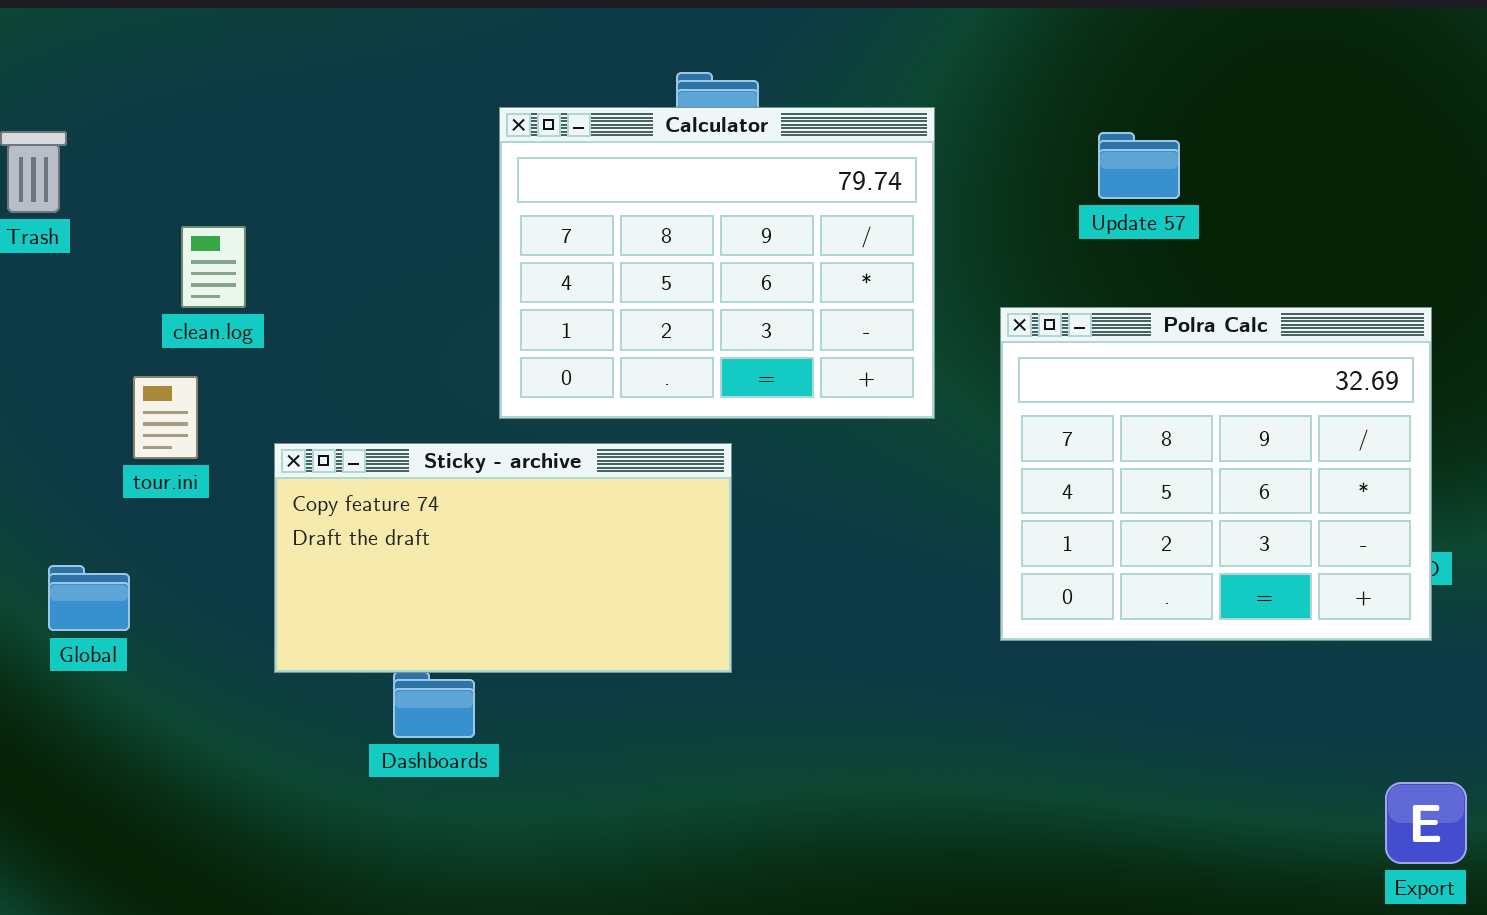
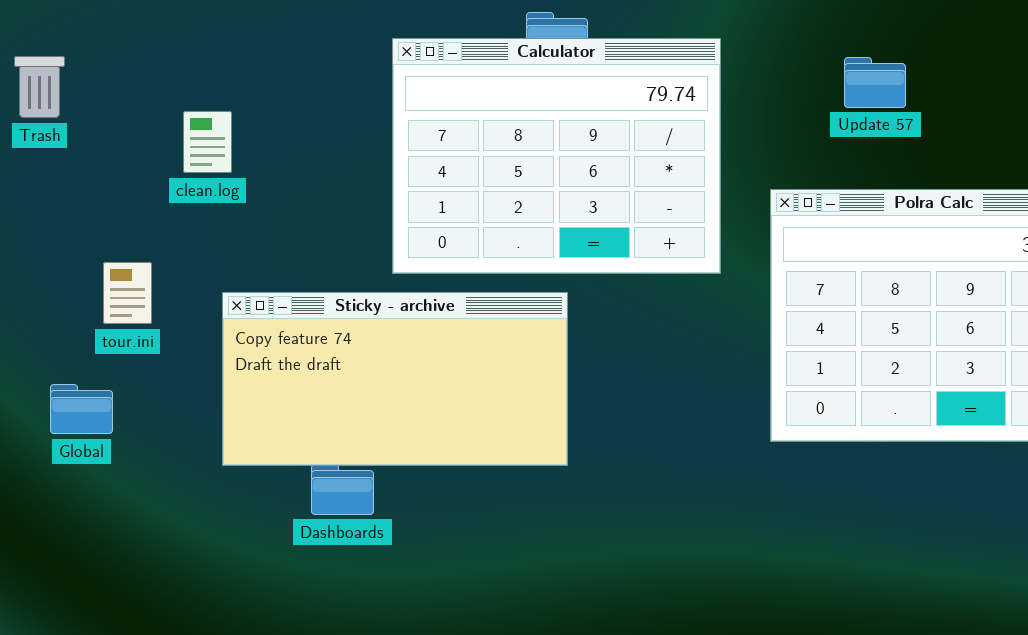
clean.log: [181,226,246,308] -> [183,111,232,173], moved
tour.ini: [133,376,198,459] -> [103,262,152,324], moved

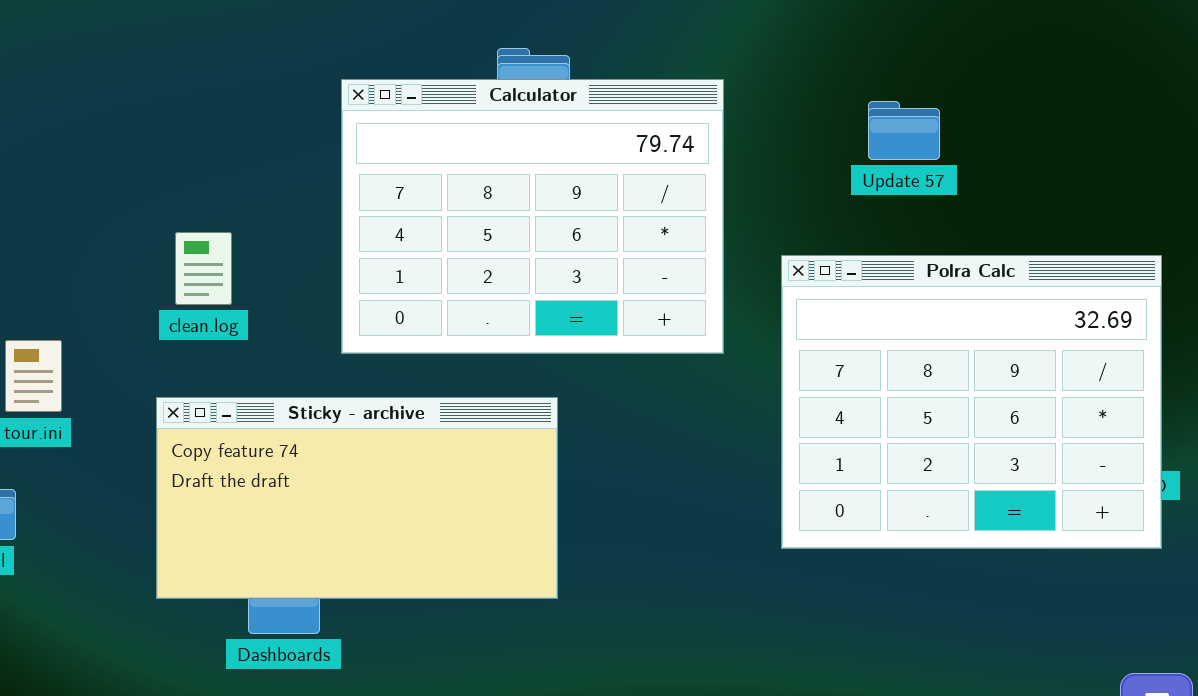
clean.log: [183,111,232,173] -> [175,232,232,305], moved
Sticky - archive: [222,292,568,466] -> [156,397,558,599], moved

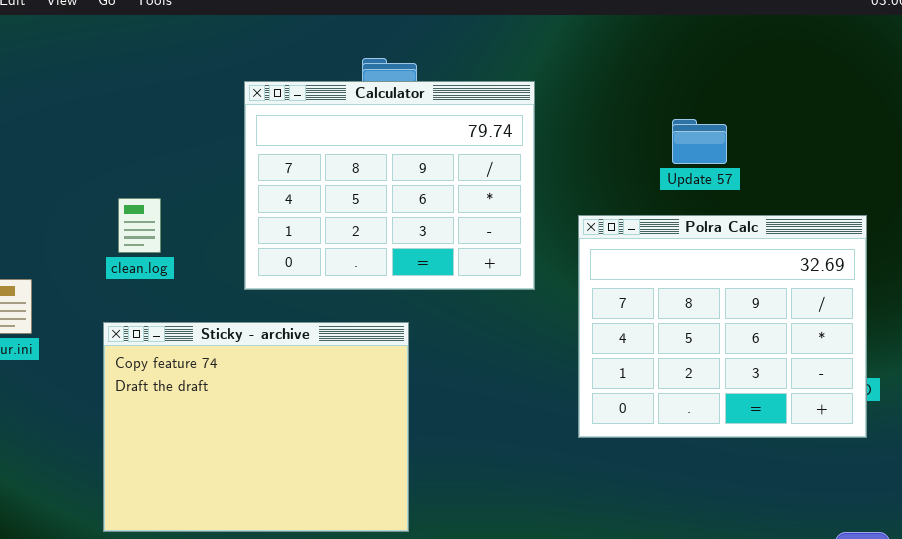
Update 57: [868,101,940,160] -> [672,119,727,164], moved
Sticky - archive: [156,397,558,599] -> [103,322,409,532], resized

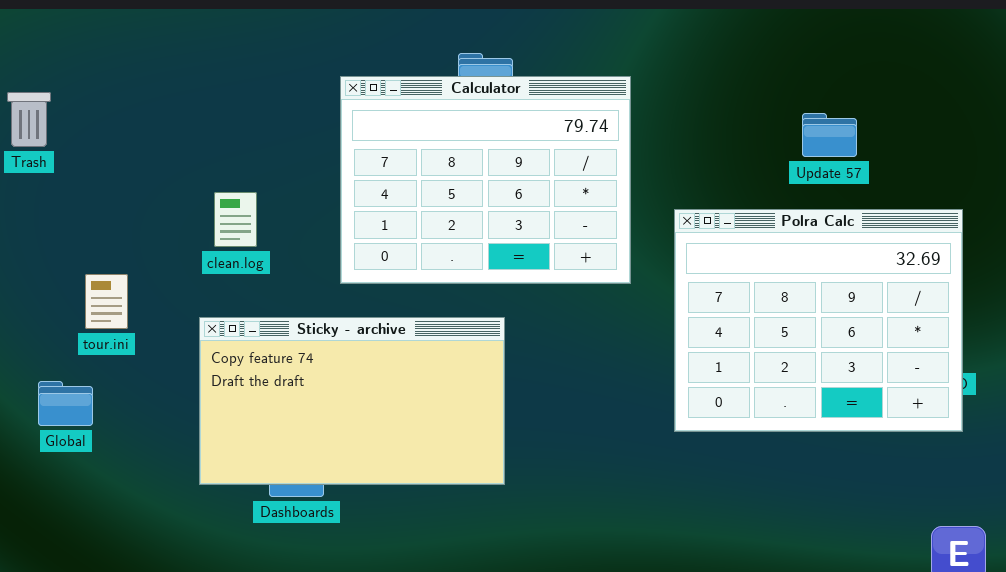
Update 57: [672,119,727,164] -> [802,113,857,157], moved
Sticky - archive: [103,322,409,532] -> [199,317,505,485], resized

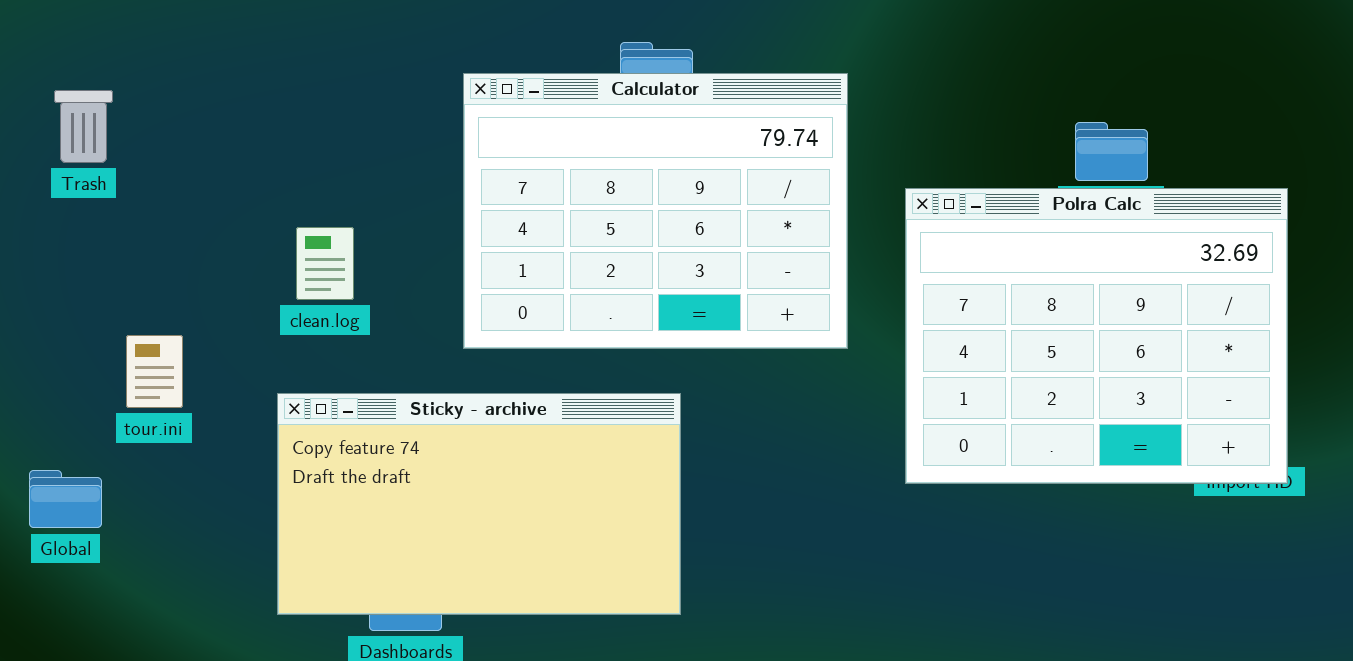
Trash: [7,92,51,147] -> [54,90,113,163], moved
Polra Calc: [674,209,963,432] -> [905,188,1288,484], moved
Global: [38,381,93,426] -> [29,470,102,528], moved

